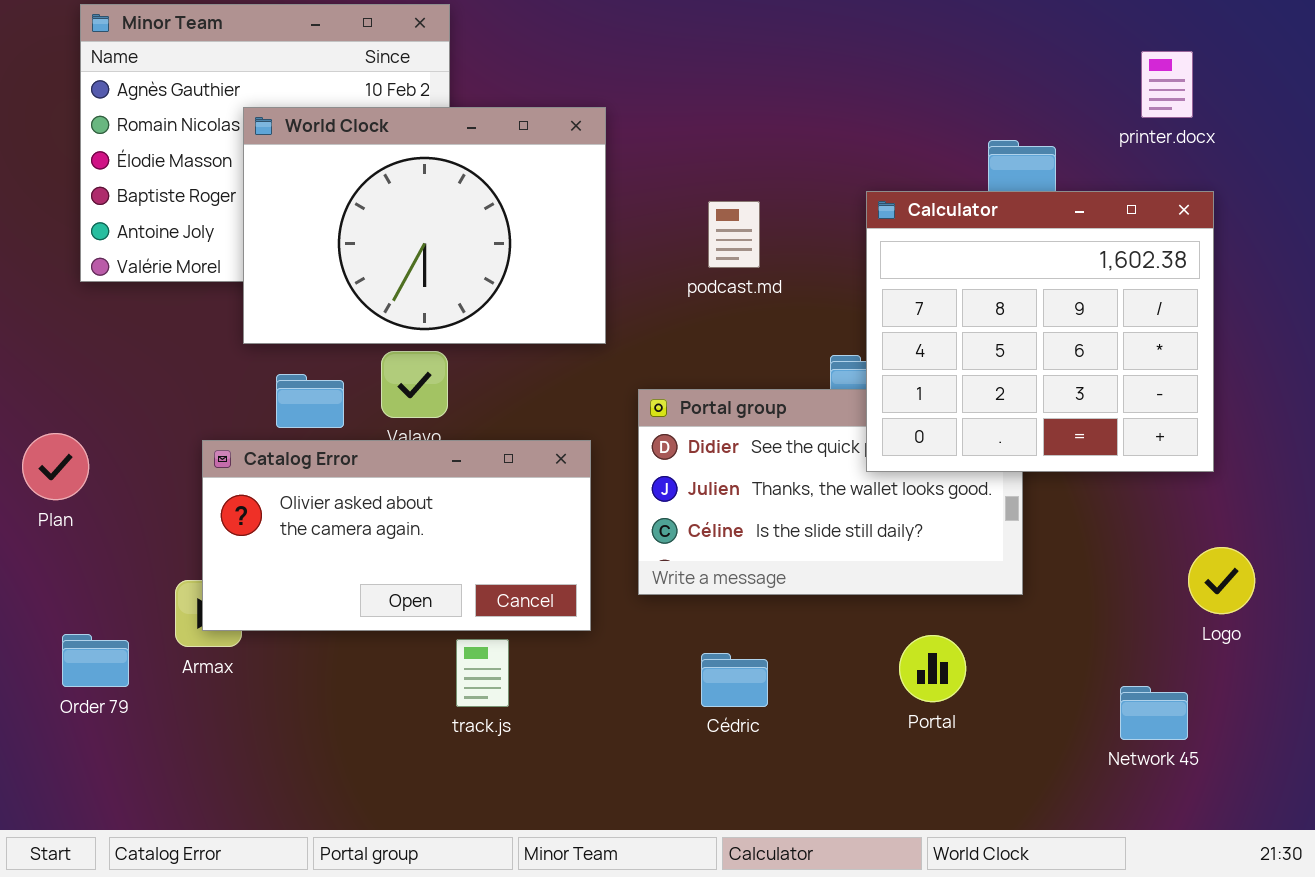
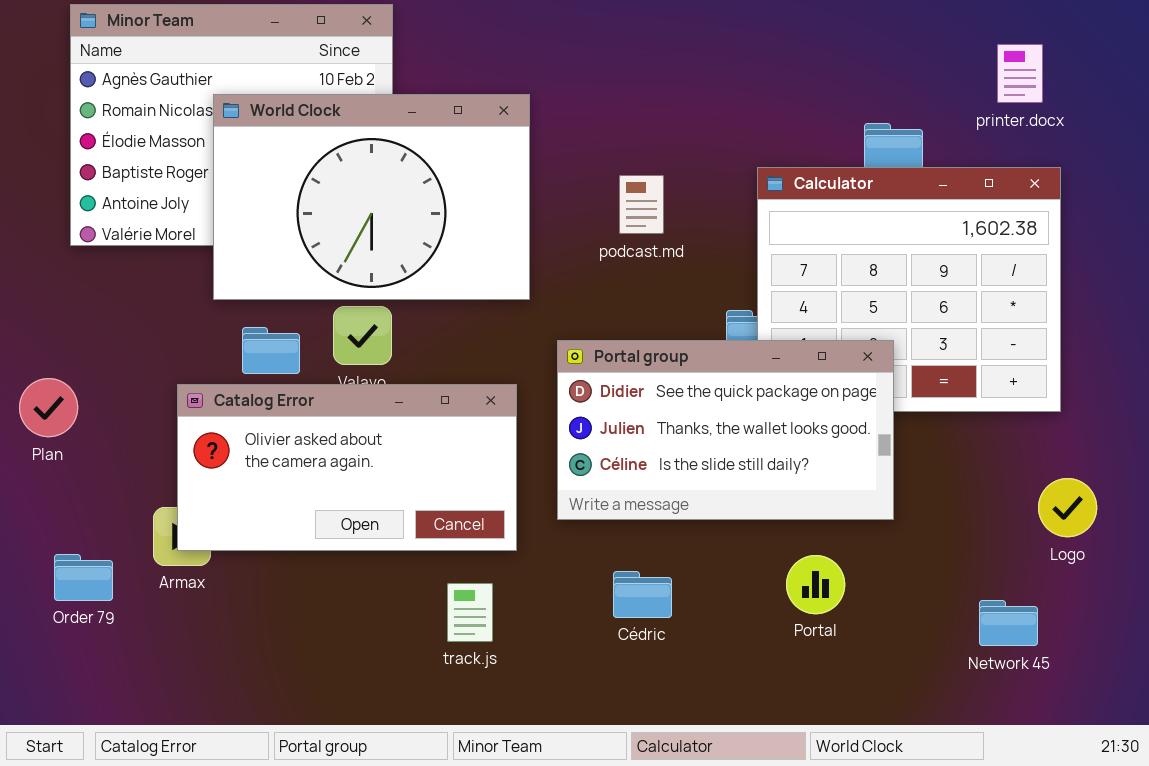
Portal group: [638,389,1023,595] -> [557,340,894,520], raised
track.js: [456,639,509,707] -> [447,583,493,642], moved

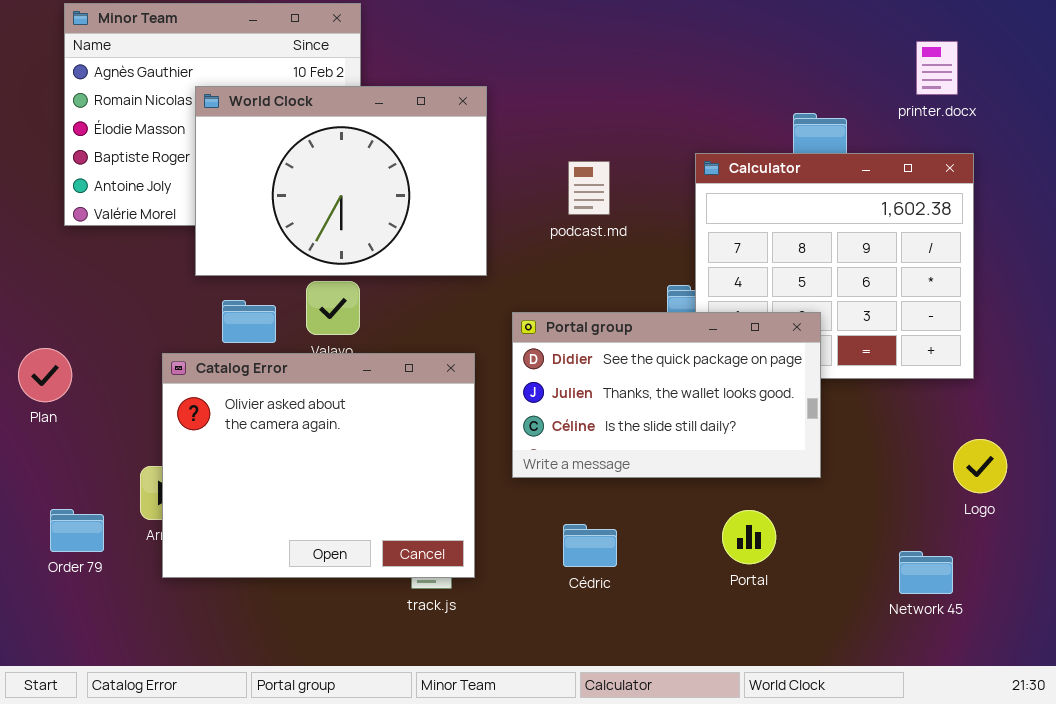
Catalog Error: [177,384,517,551] -> [162,353,475,578], resized

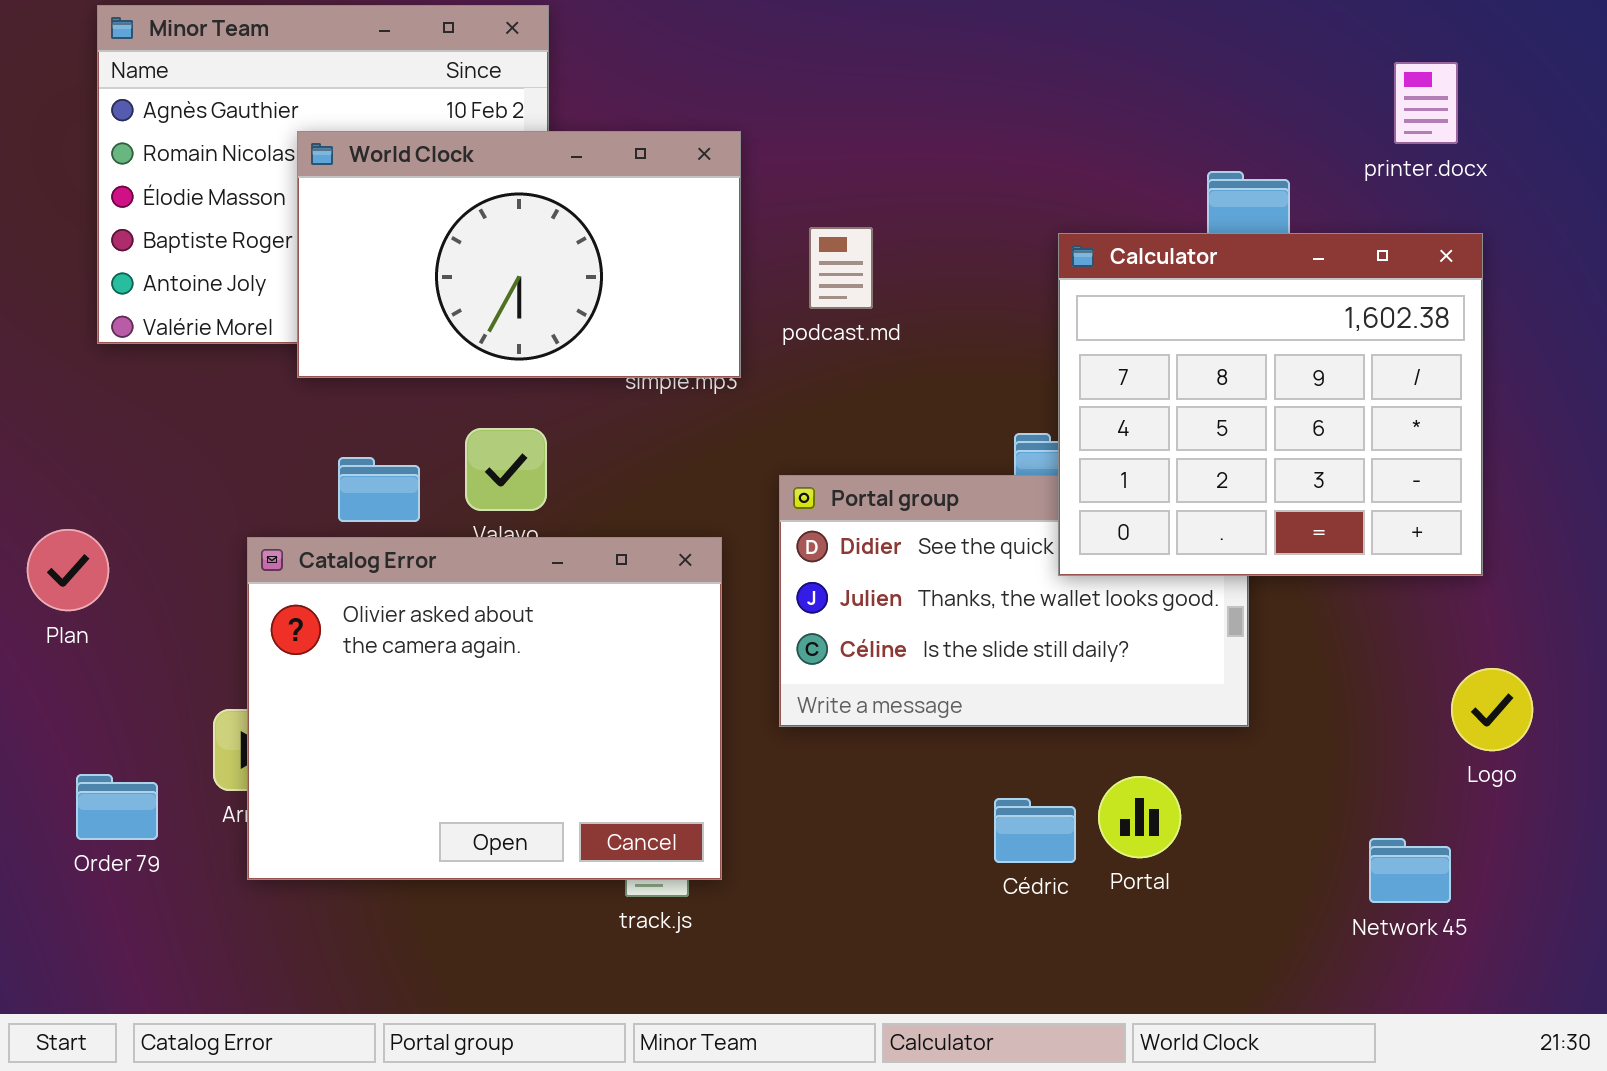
World Clock: [195,86,487,276] -> [297,131,741,378], resized
Calculator: [695,153,974,379] -> [1058,233,1483,576], raised
podcast.md: [568,161,610,215] -> [809,227,873,309], moved
Cédric: [563,524,617,567] -> [994,798,1076,863], moved

